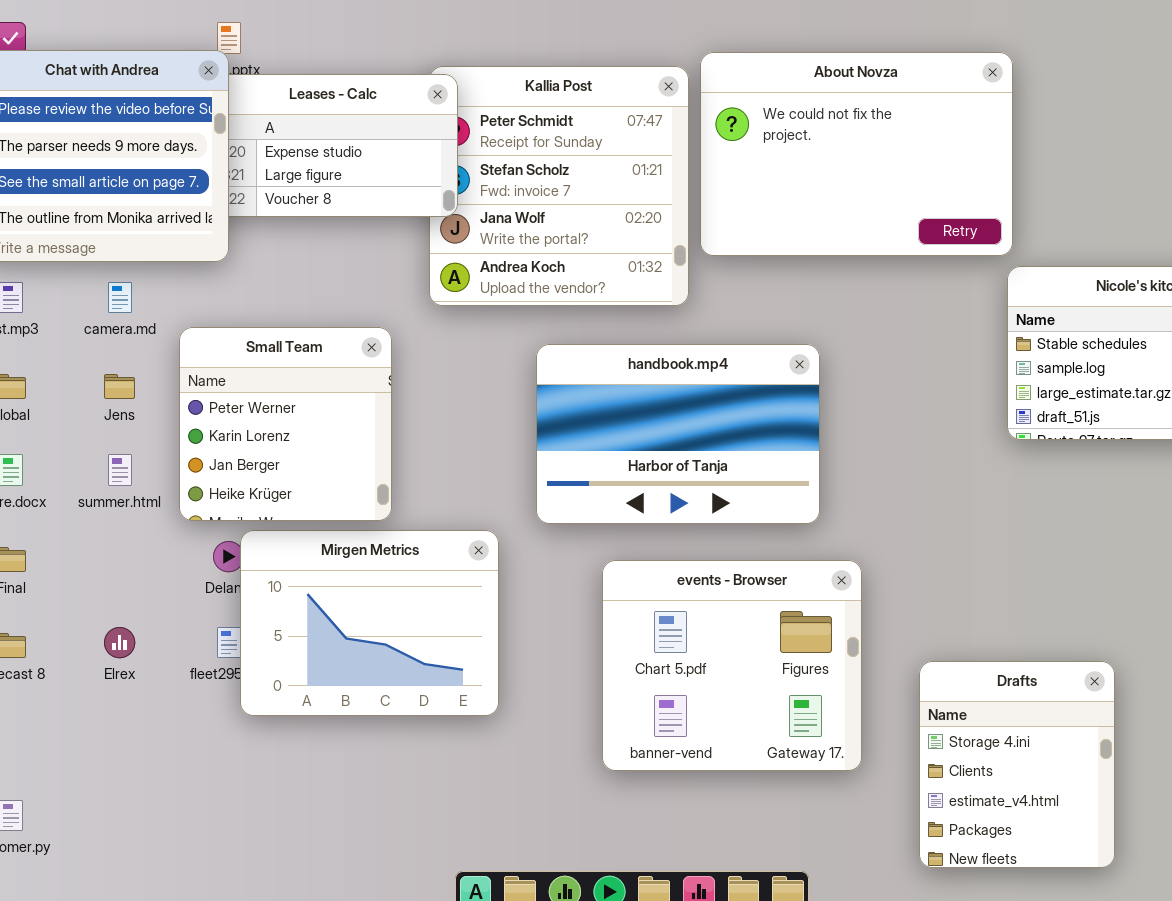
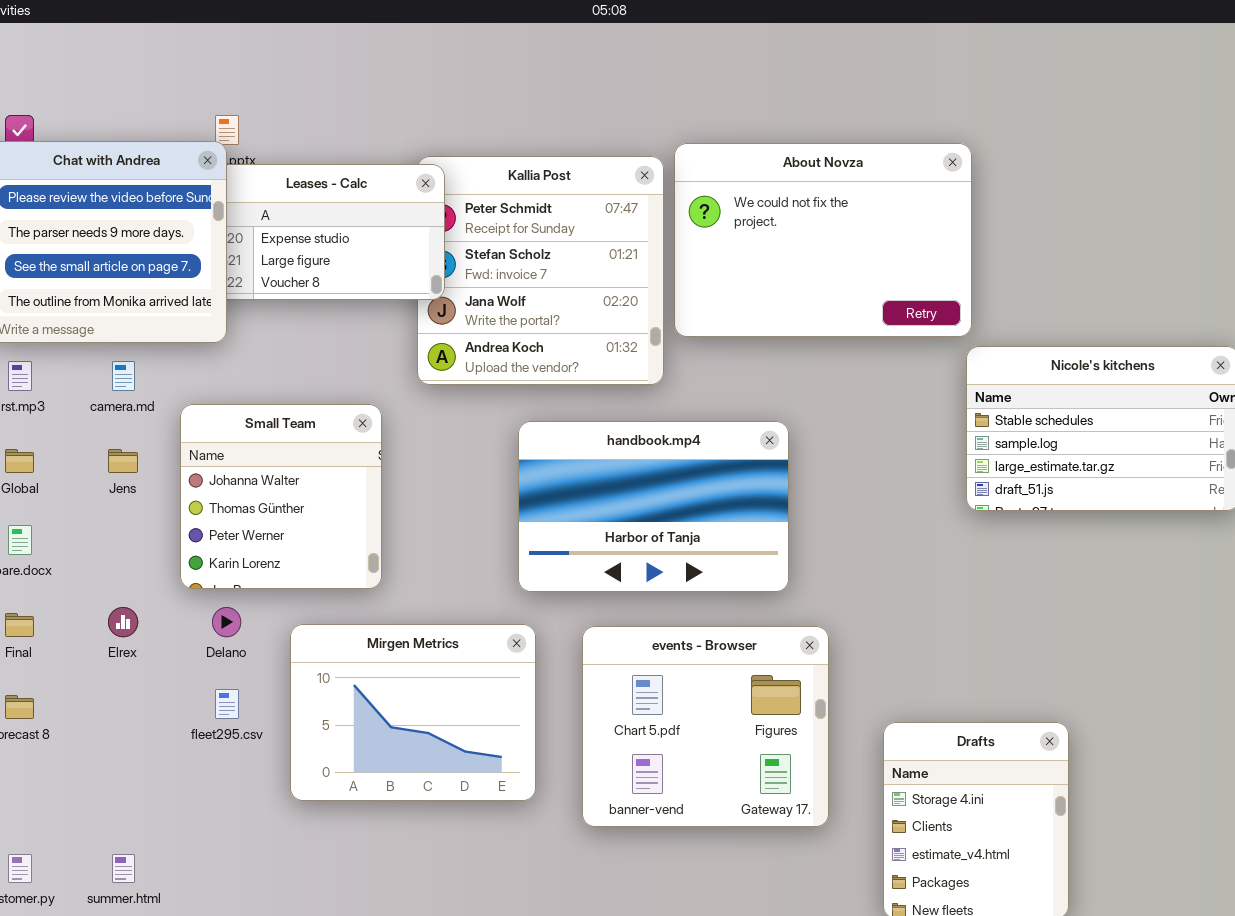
Small Team: [179,327,392,521] -> [180,404,382,589], scrolled up 2 rows
summer.html: [108,454,132,486] -> [112,854,135,883], moved
Mirgen Metrics: [240,530,499,716] -> [290,624,536,801], moved
Elrex: [104,627,135,658] -> [108,607,138,637], moved

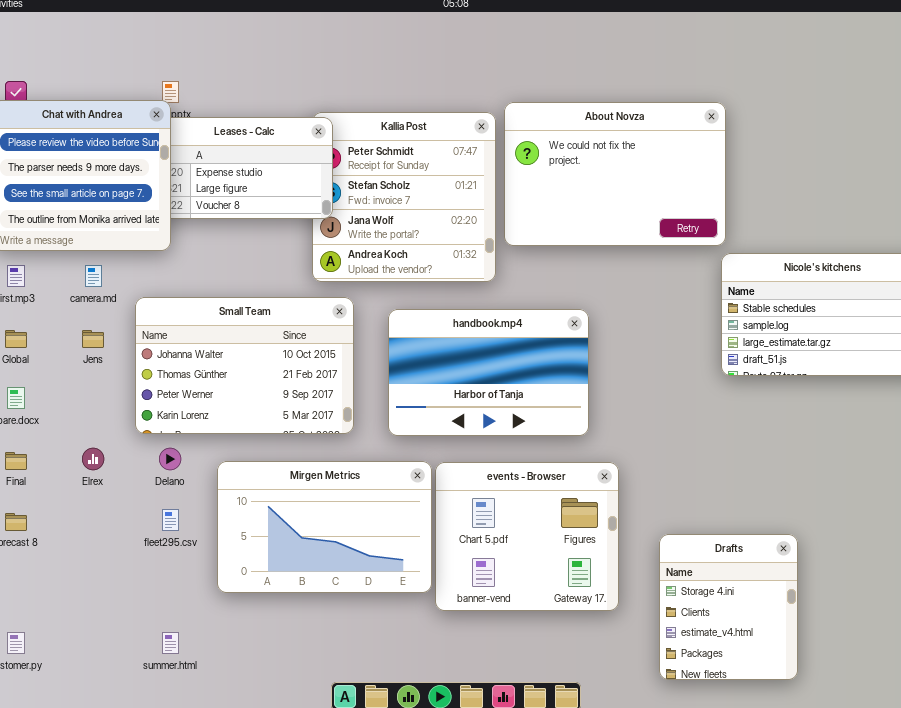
Small Team: [180,404,382,589] -> [135,297,354,434], resized
Mirgen Metrics: [290,624,536,801] -> [217,461,432,593], resized
summer.html: [112,854,135,883] -> [162,632,179,654], moved

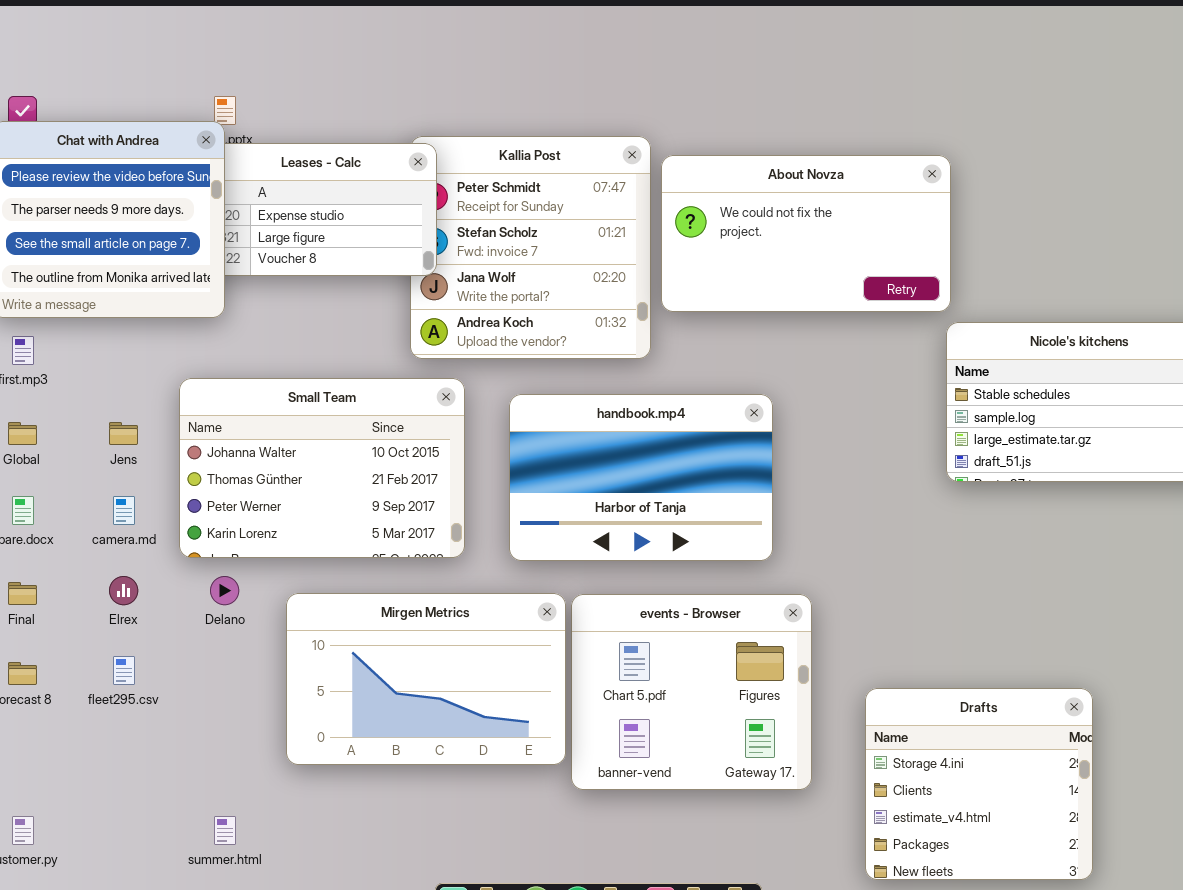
About Novza: [504,102,726,246] -> [661,155,951,312], resized
camera.md: [85,265,102,287] -> [113,496,135,525], moved
fleet295.csv: [162,509,179,531] -> [113,656,135,685], moved
Drafts: [659,534,798,680] -> [865,688,1093,880], resized

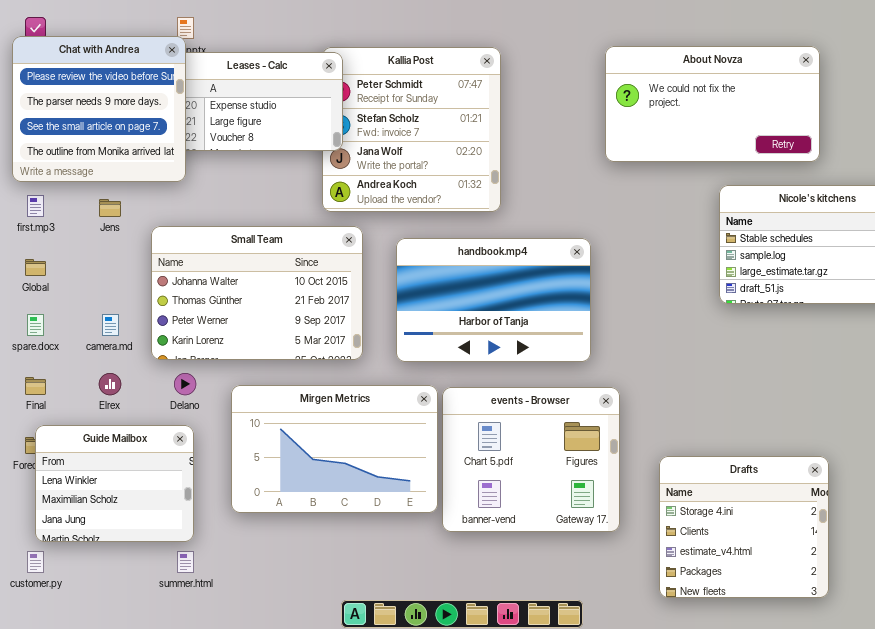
About Novza: [661,155,951,312] -> [605,46,820,162], moved
Jens: [109,422,138,445] -> [99,199,121,217], moved
Guide Mailbox: none -> [35,425,194,542], opened

